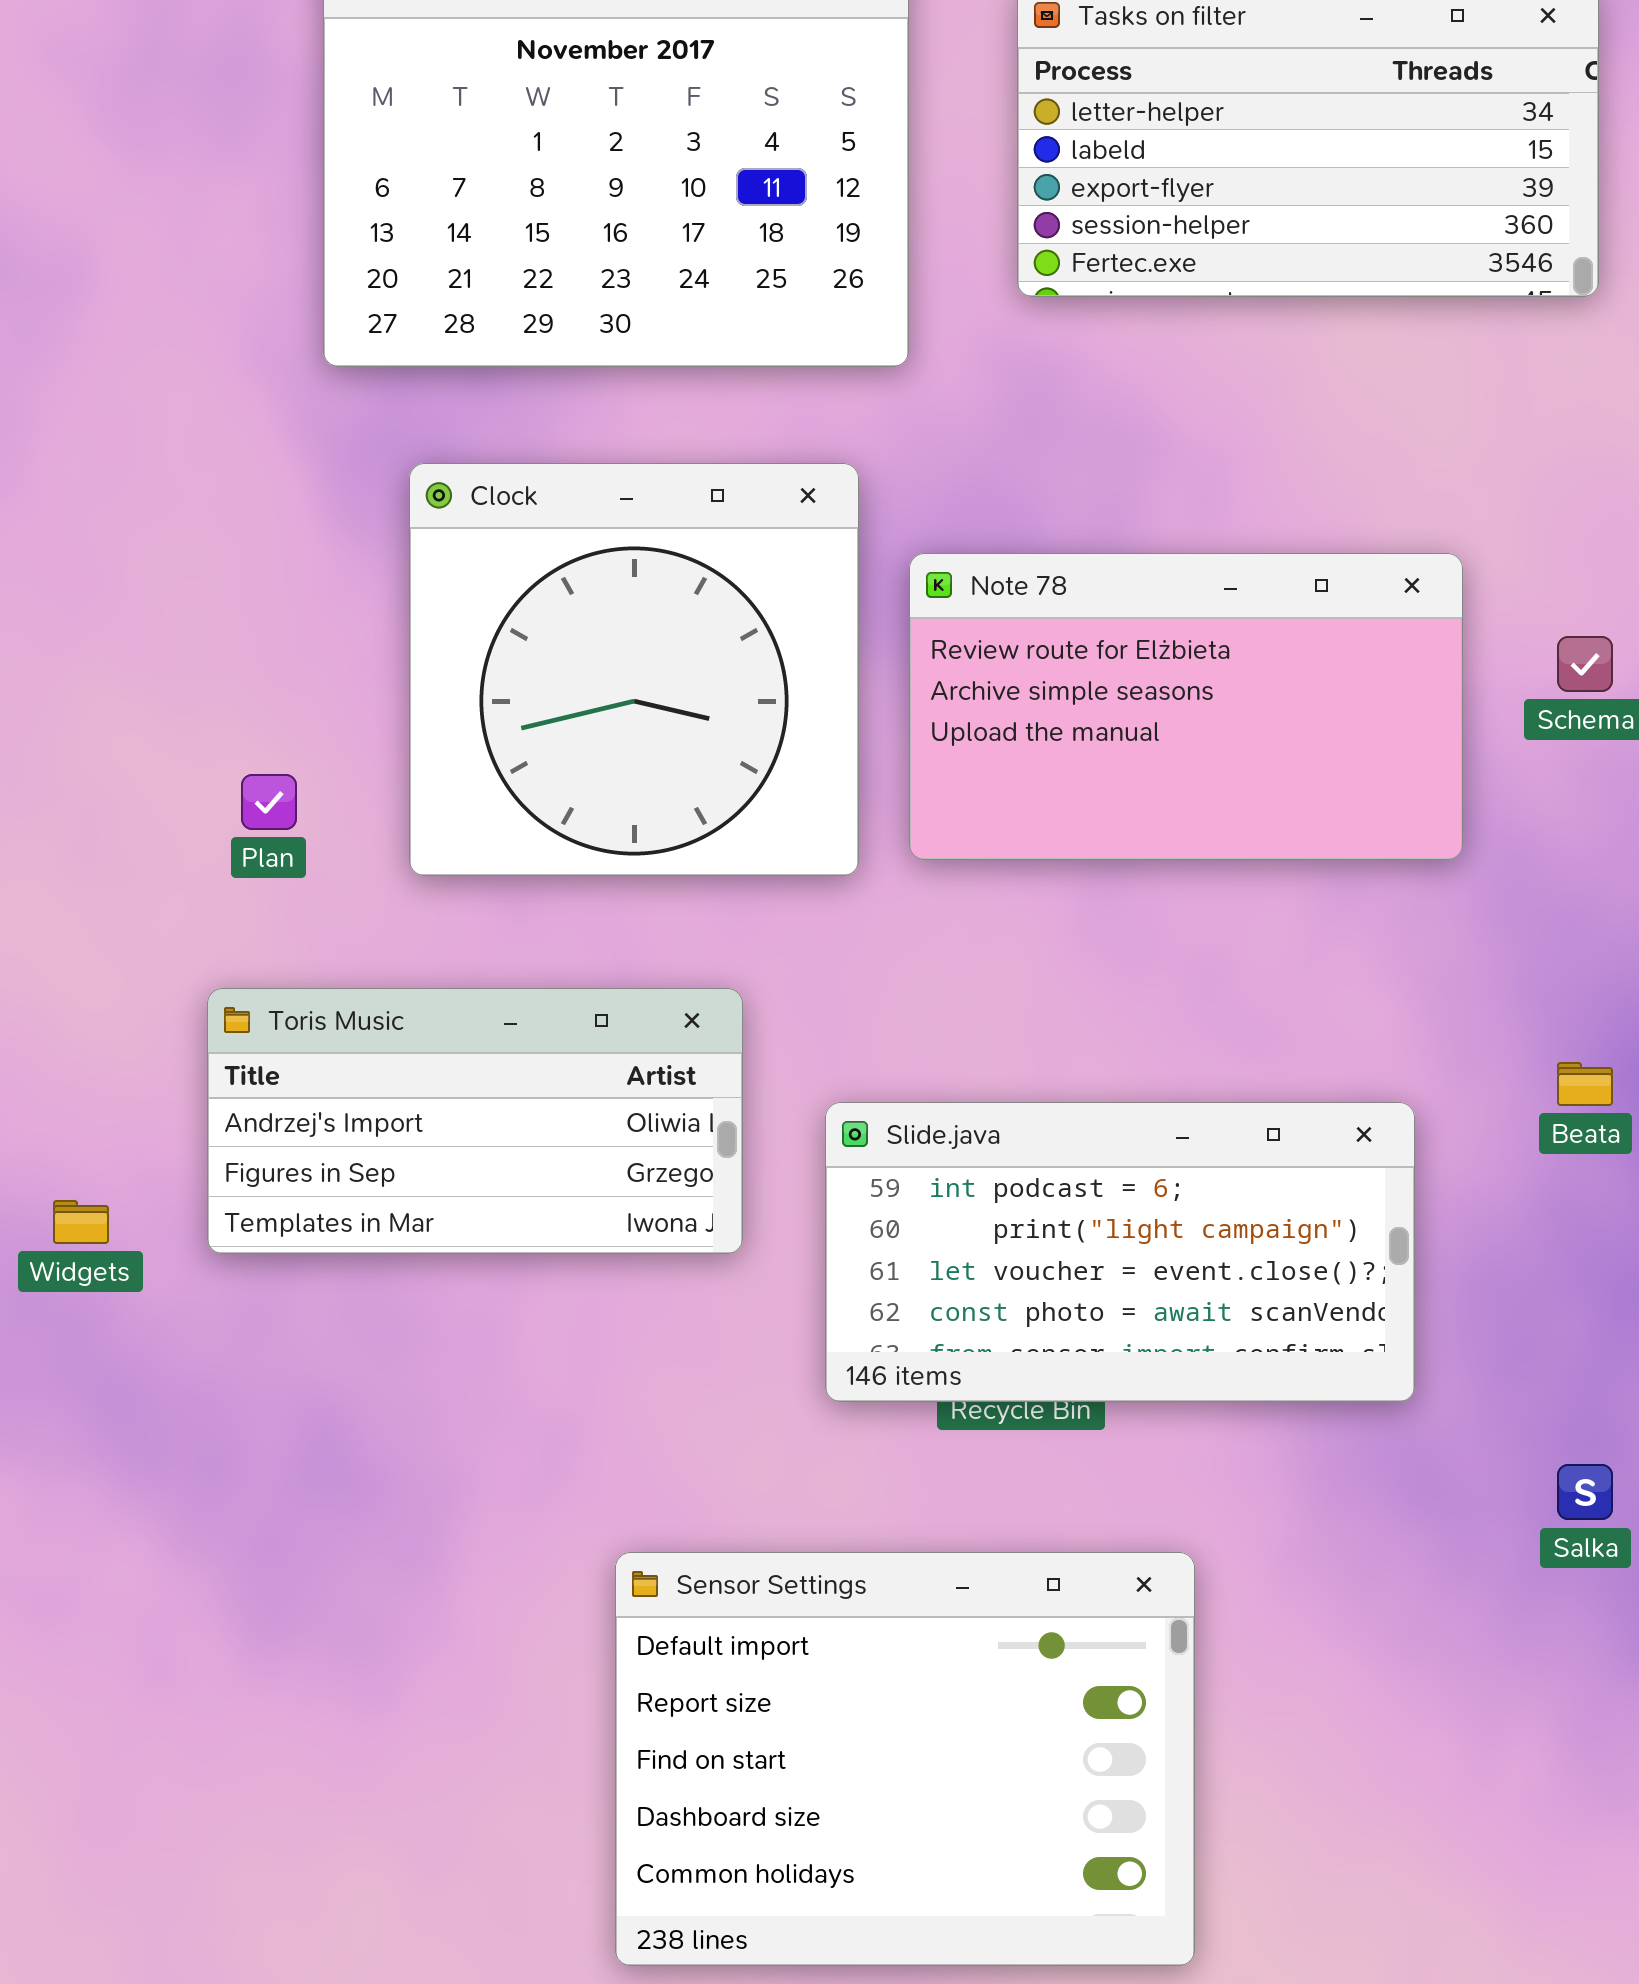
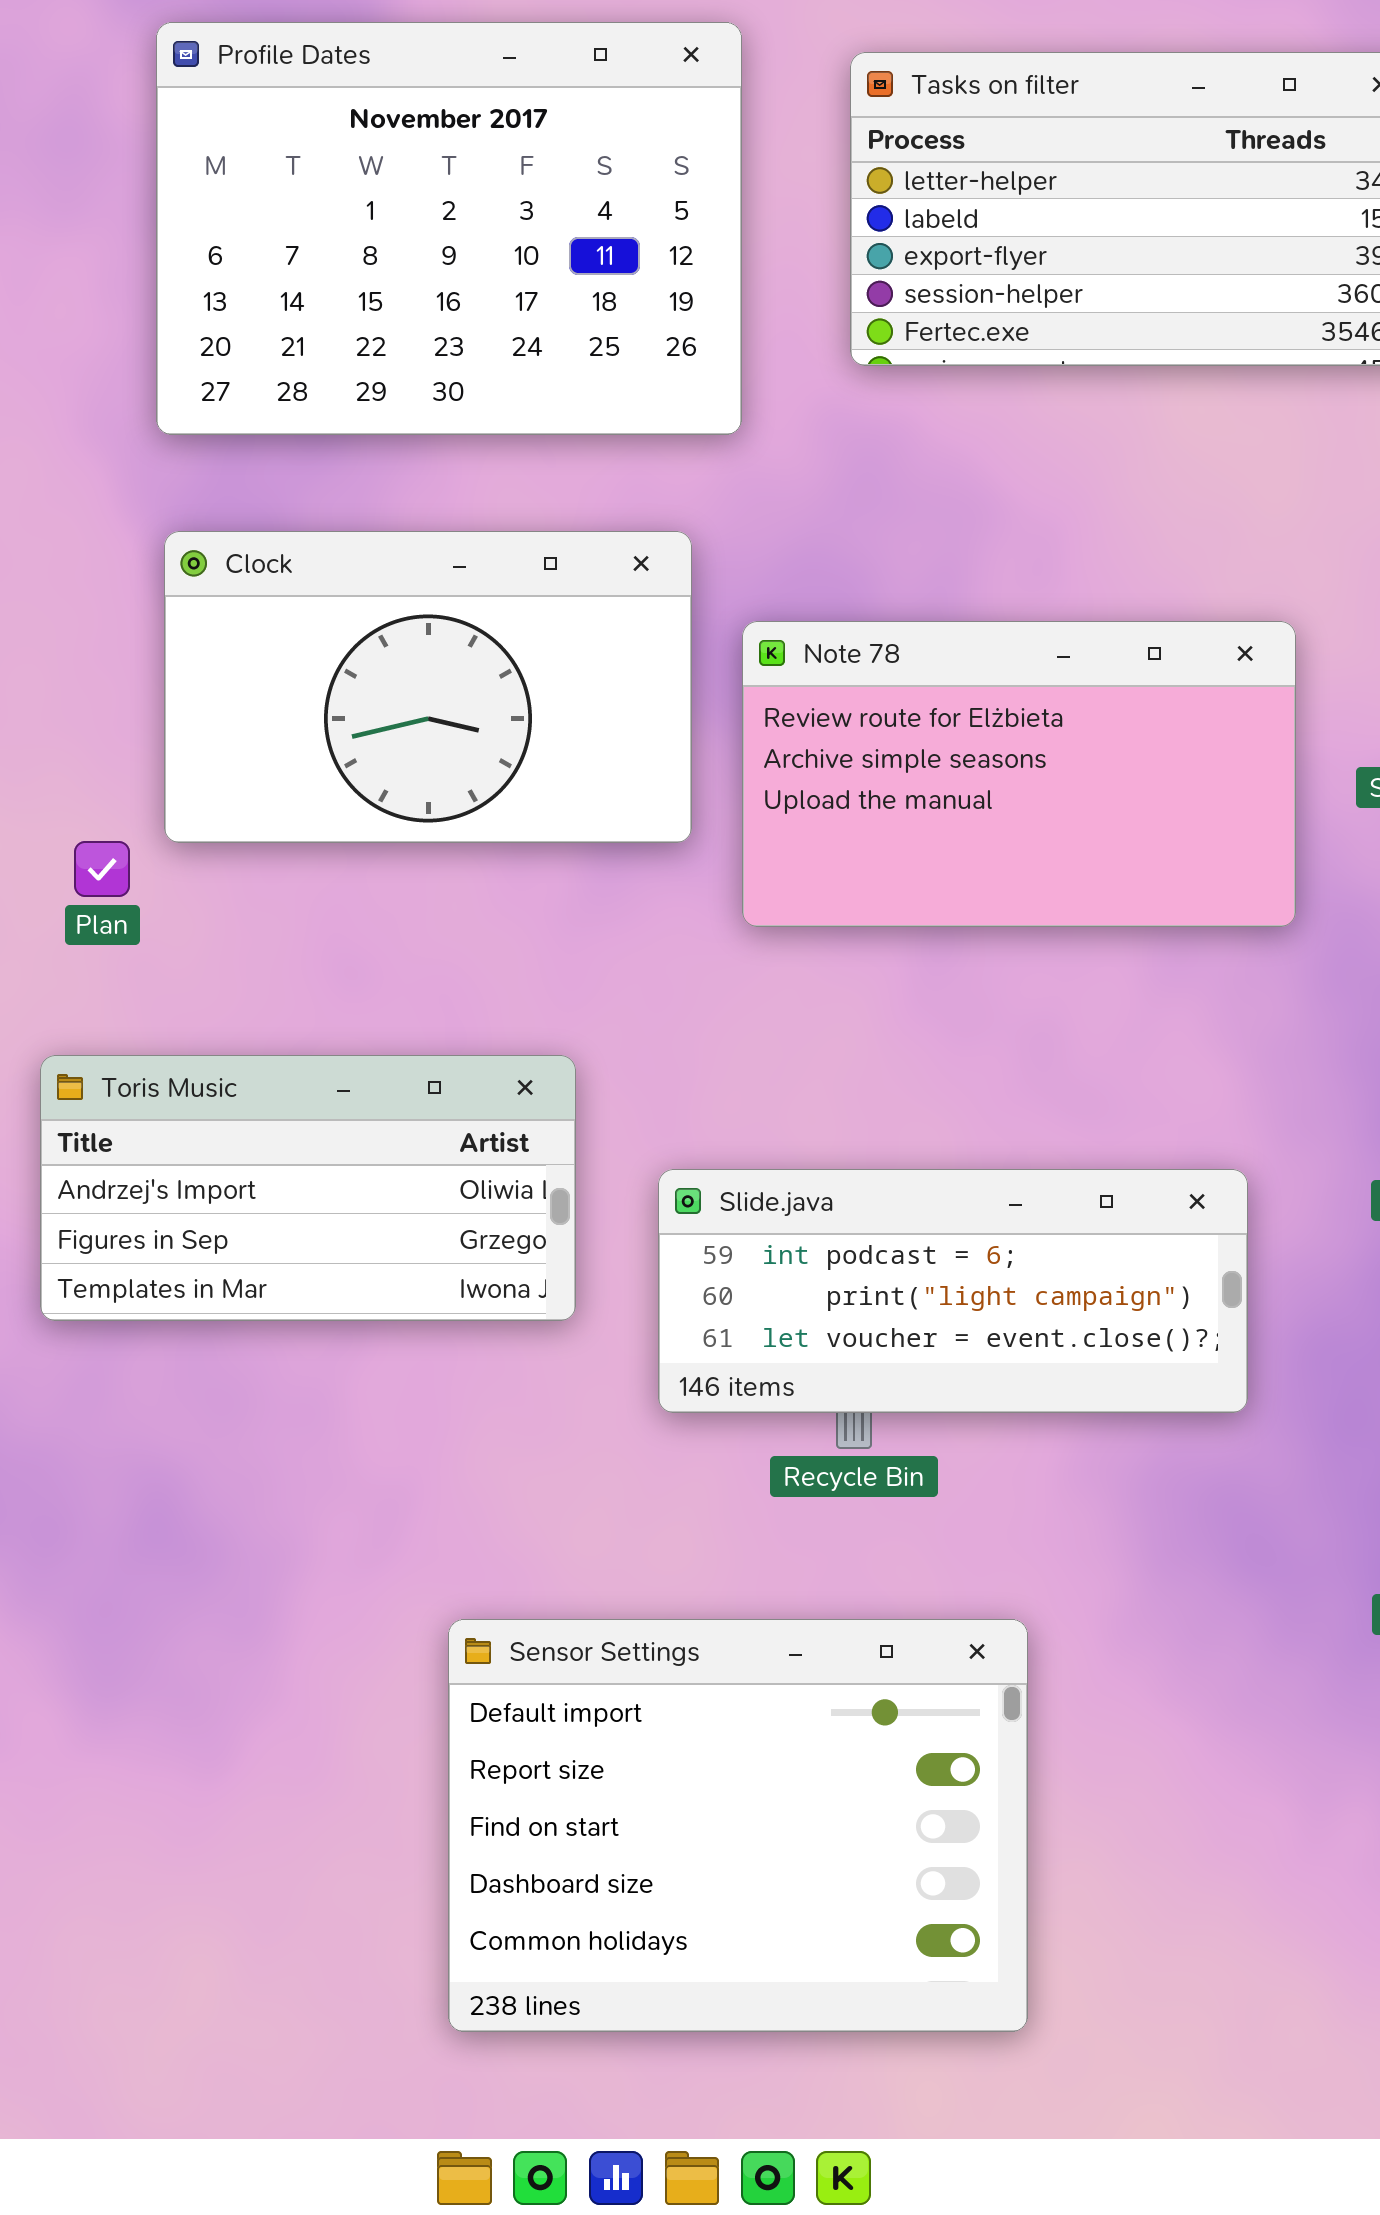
Clock: [409,463,859,876] -> [164,531,692,843], resized
Slide.java: [825,1102,1415,1402] -> [658,1169,1248,1413], resized

